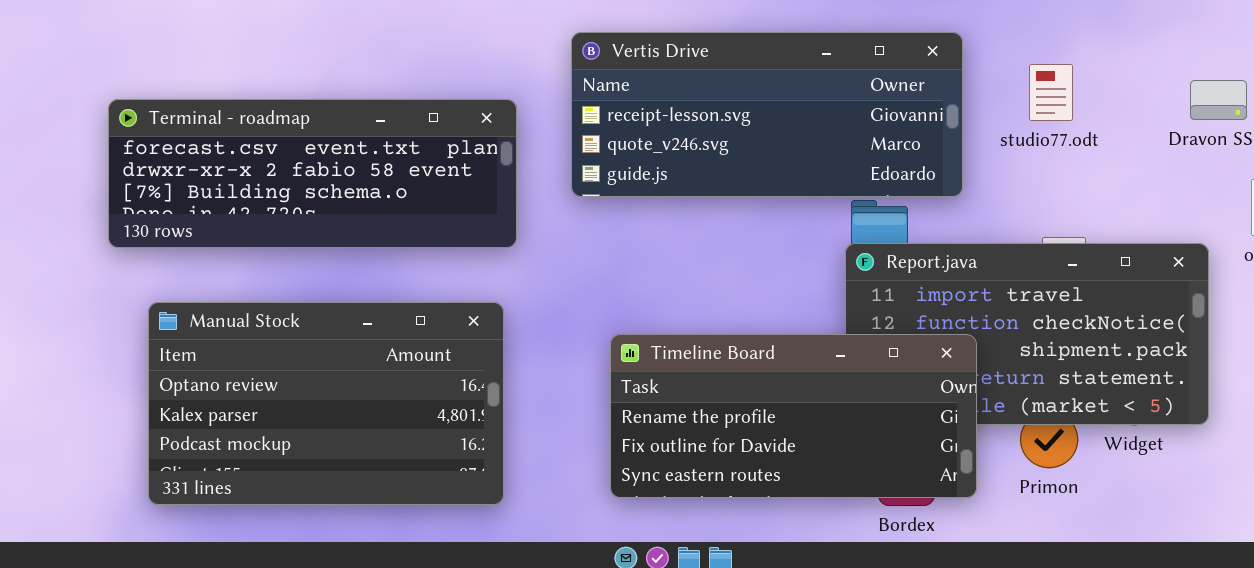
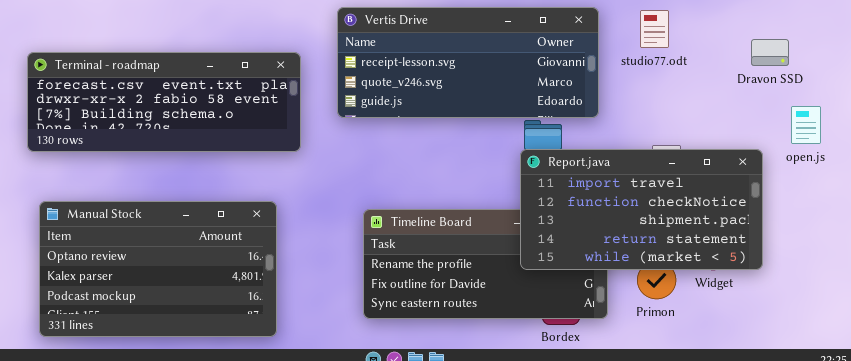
studio77.odt: [1029,64,1073,121] -> [640,10,669,48], moved
Report.java: [845,243,1209,425] -> [520,149,763,270], raised
Manual Stock: [148,302,504,505] -> [39,201,277,337], moved

